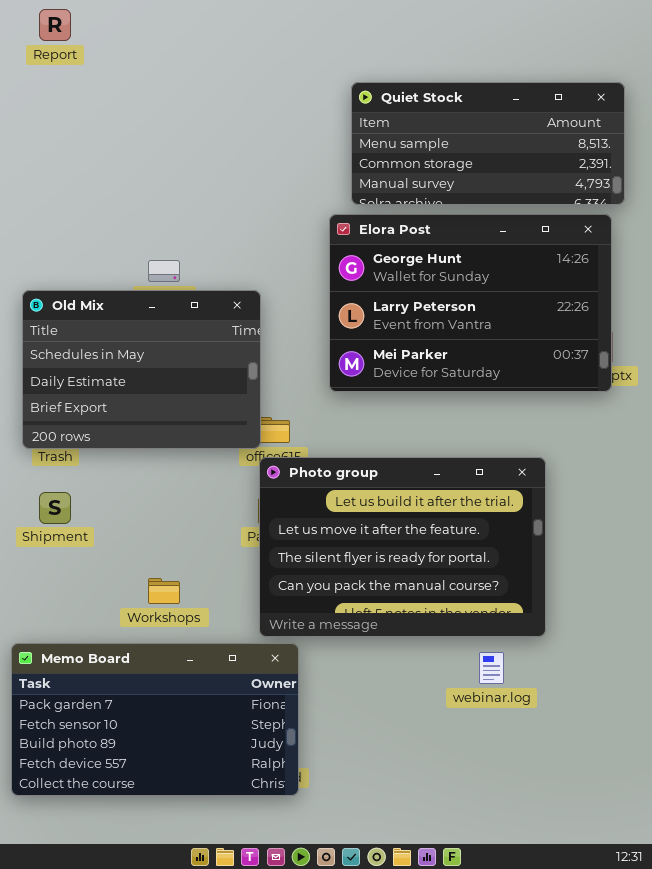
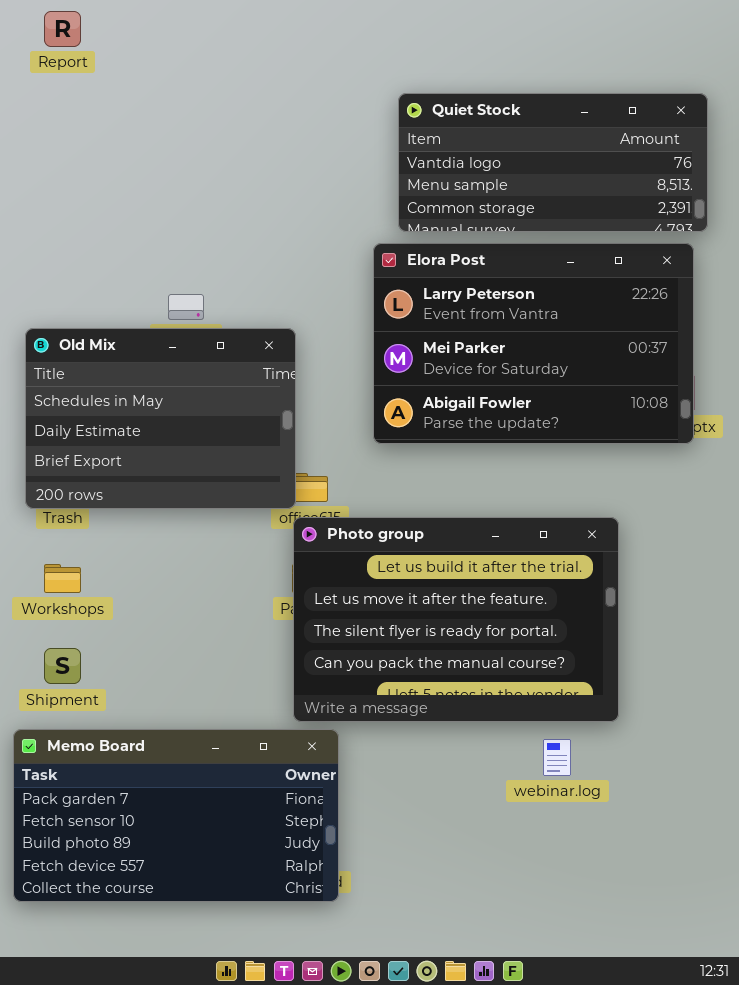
Quiet Stock: [351,82,625,205] -> [398,93,708,232], scrolled up 1 row
Elora Post: [329,214,612,392] -> [373,243,694,444], scrolled down 1 row
Shipment: [39,492,71,524] -> [44,648,81,684], moved
Workshops: [148,578,180,604] -> [44,564,81,593], moved

